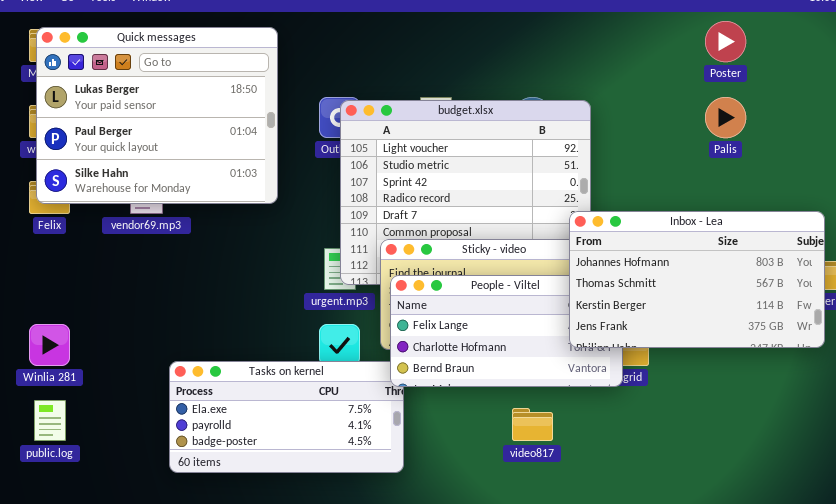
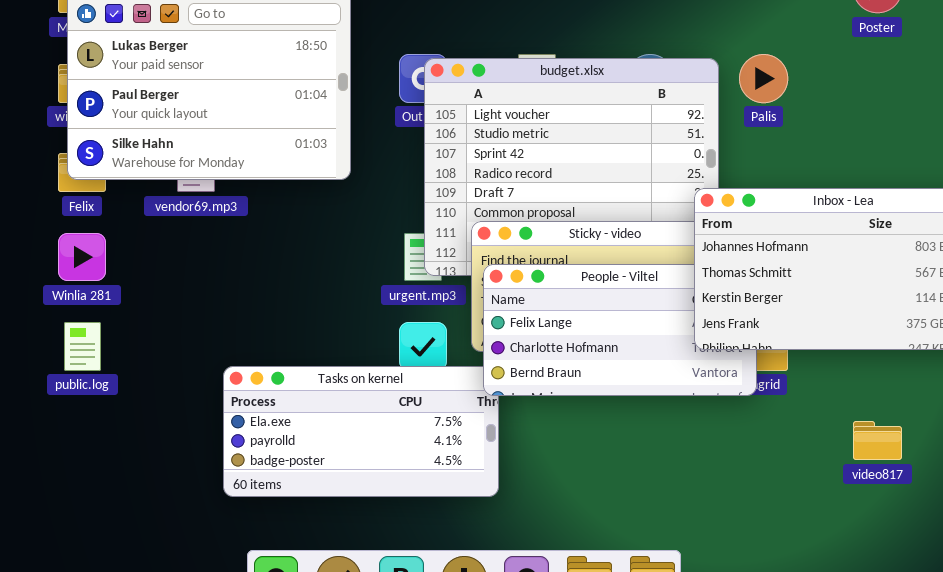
Palis: [705,97,746,138] -> [739,54,788,103], moved
Winlia 281: [29,324,70,366] -> [58,233,106,281], moved
public.log: [34,400,66,441] -> [64,322,101,371], moved
video817: [512,408,553,441] -> [853,421,902,460], moved

